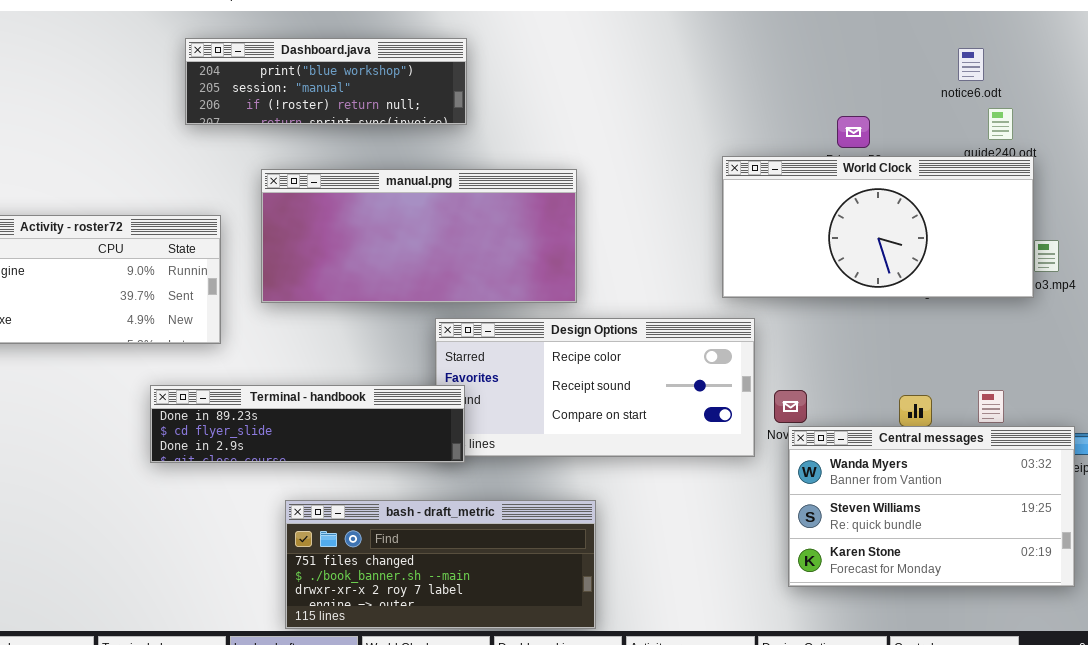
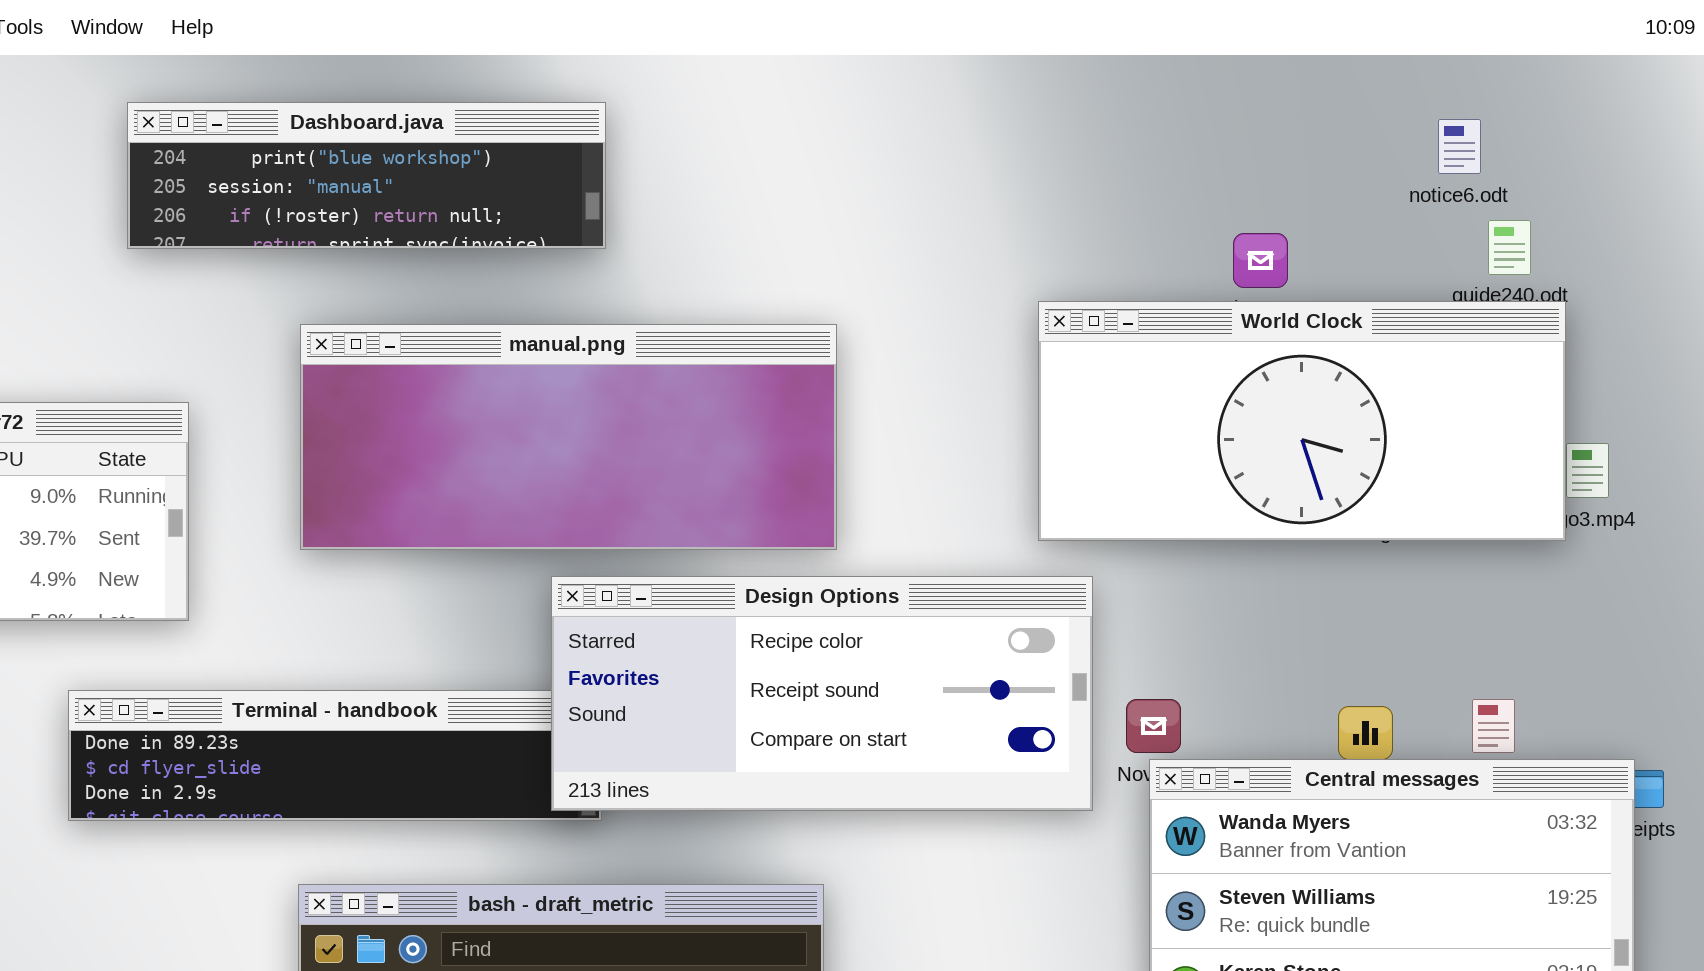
manual.png: [261,169,577,303] -> [300,324,837,550], moved
Design Options: [435,318,755,457] -> [551,576,1093,811], raised

